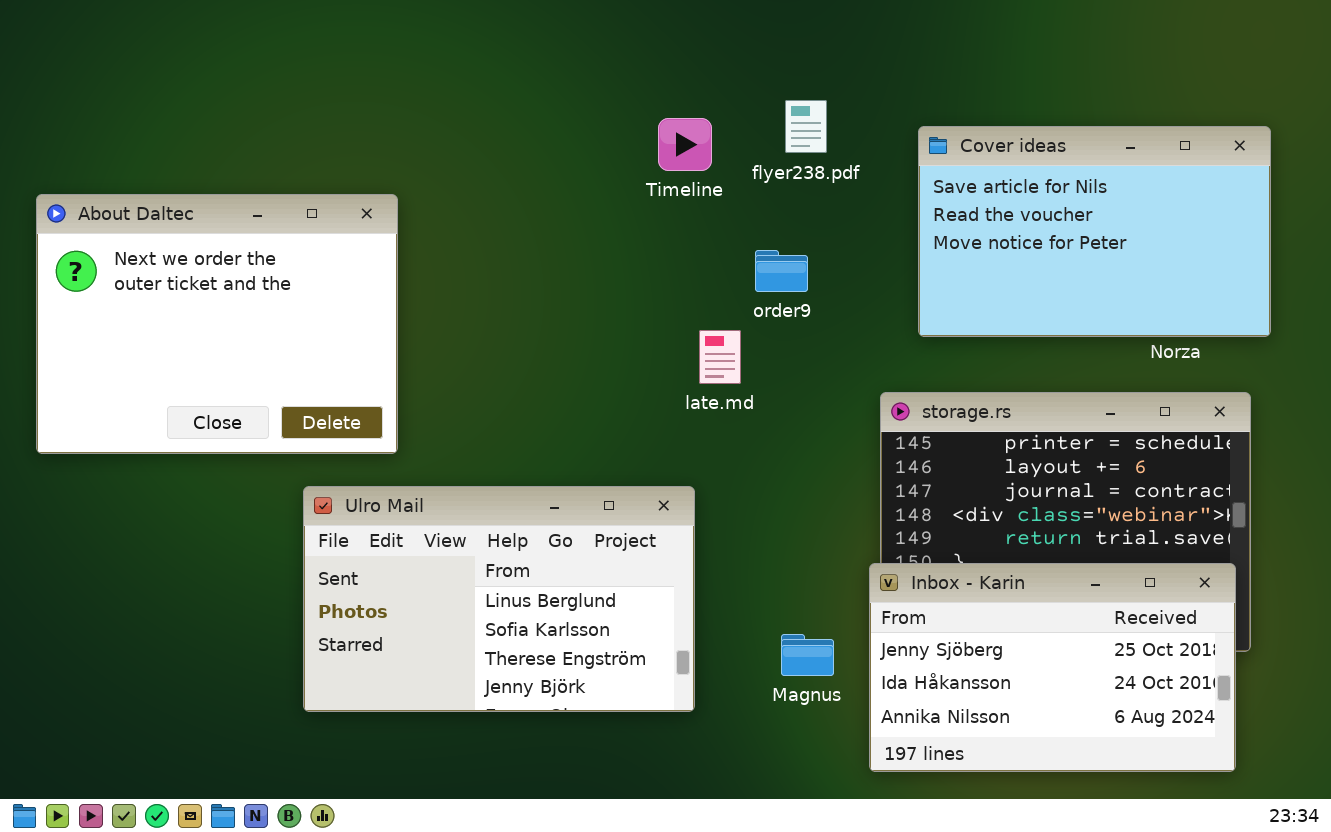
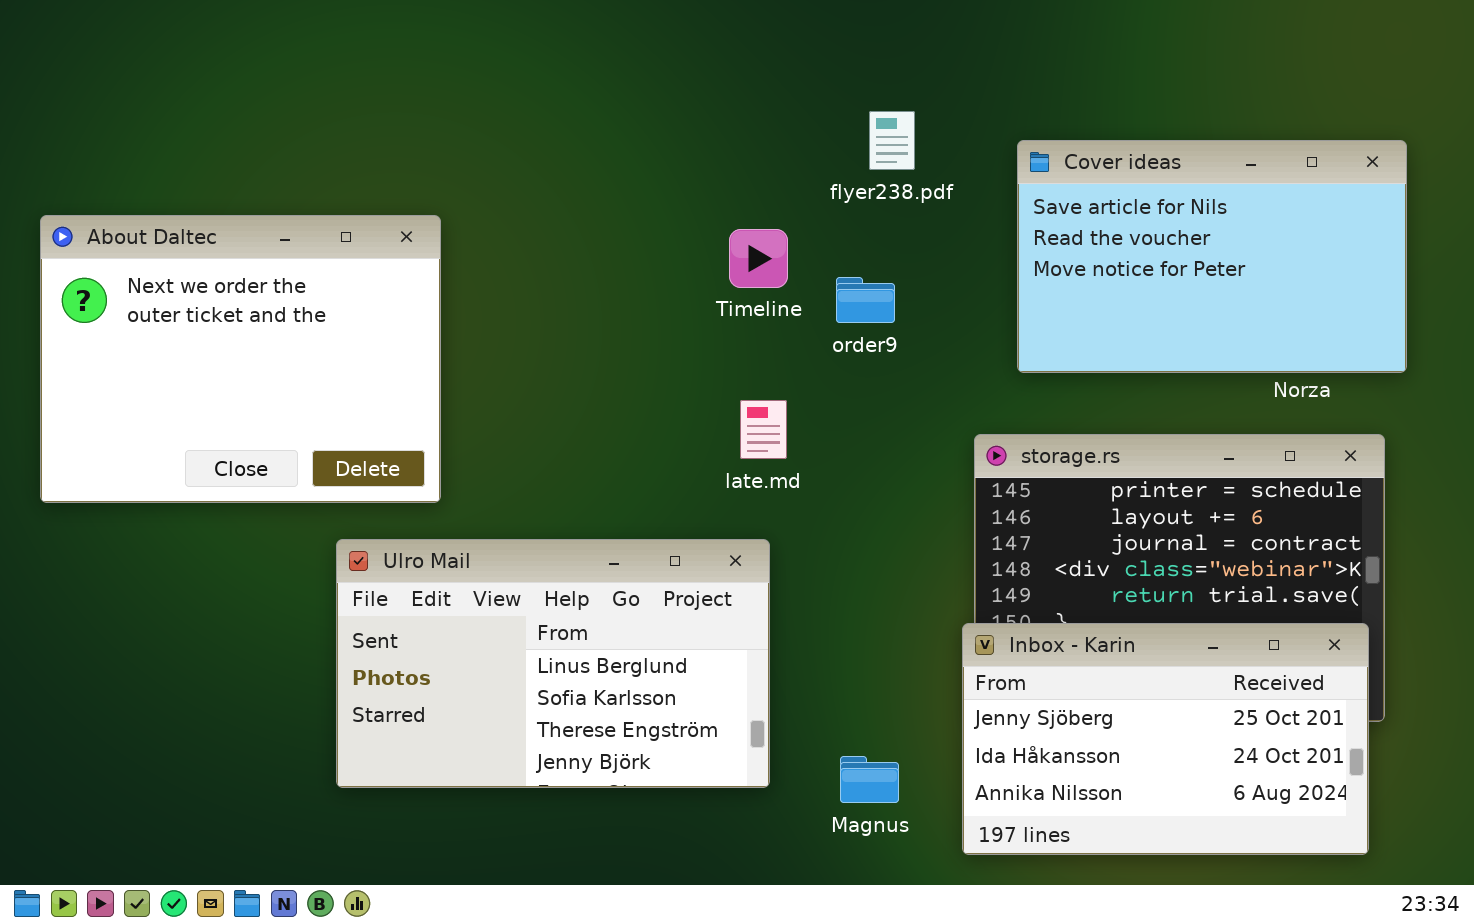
Timeline: [658,118,712,171] -> [729,229,788,288], moved
late.md: [699,330,741,384] -> [740,400,787,459], moved
Magnus: [781,634,834,676] -> [840,756,899,803], moved

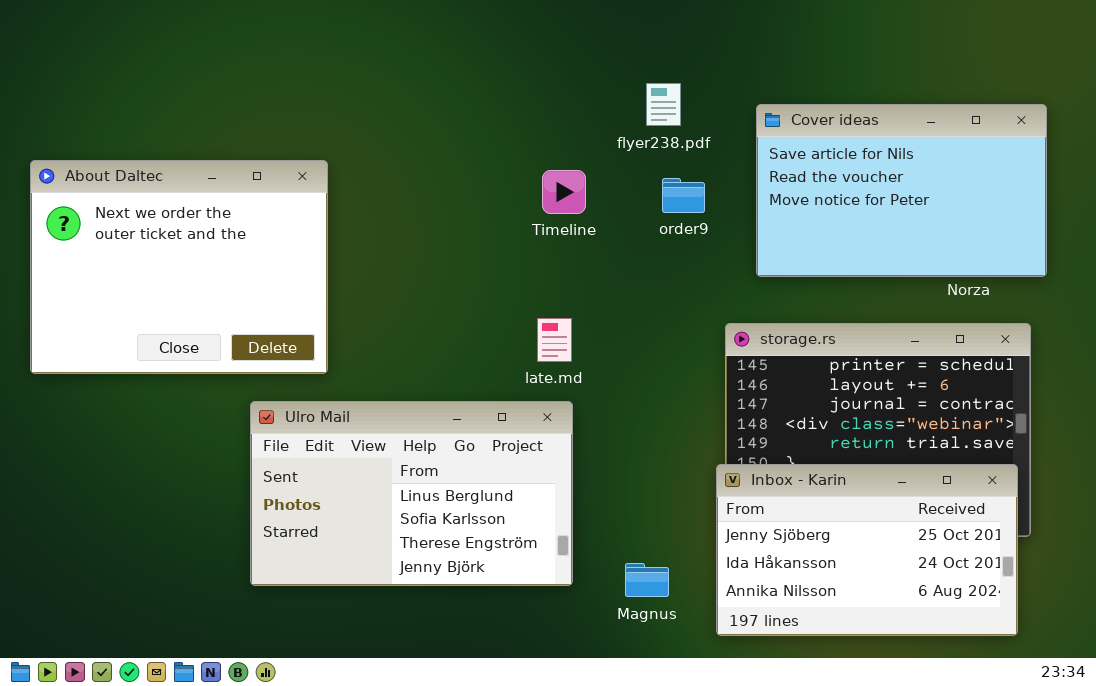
order9: [836,277,895,323] -> [662,178,705,213], moved
late.md: [740,400,787,459] -> [537,318,572,362], moved

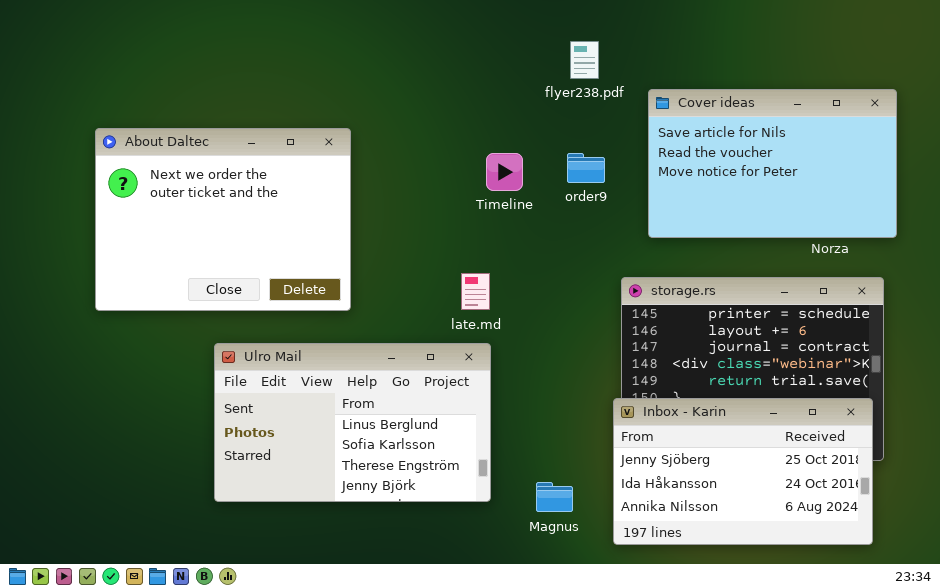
flyer238.pdf: [646,83,681,126] -> [570,41,599,79], moved
About Daltec: [30,160,328,374] -> [95,128,351,311], moved
Timeline: [542,170,586,214] -> [486,153,523,191], moved

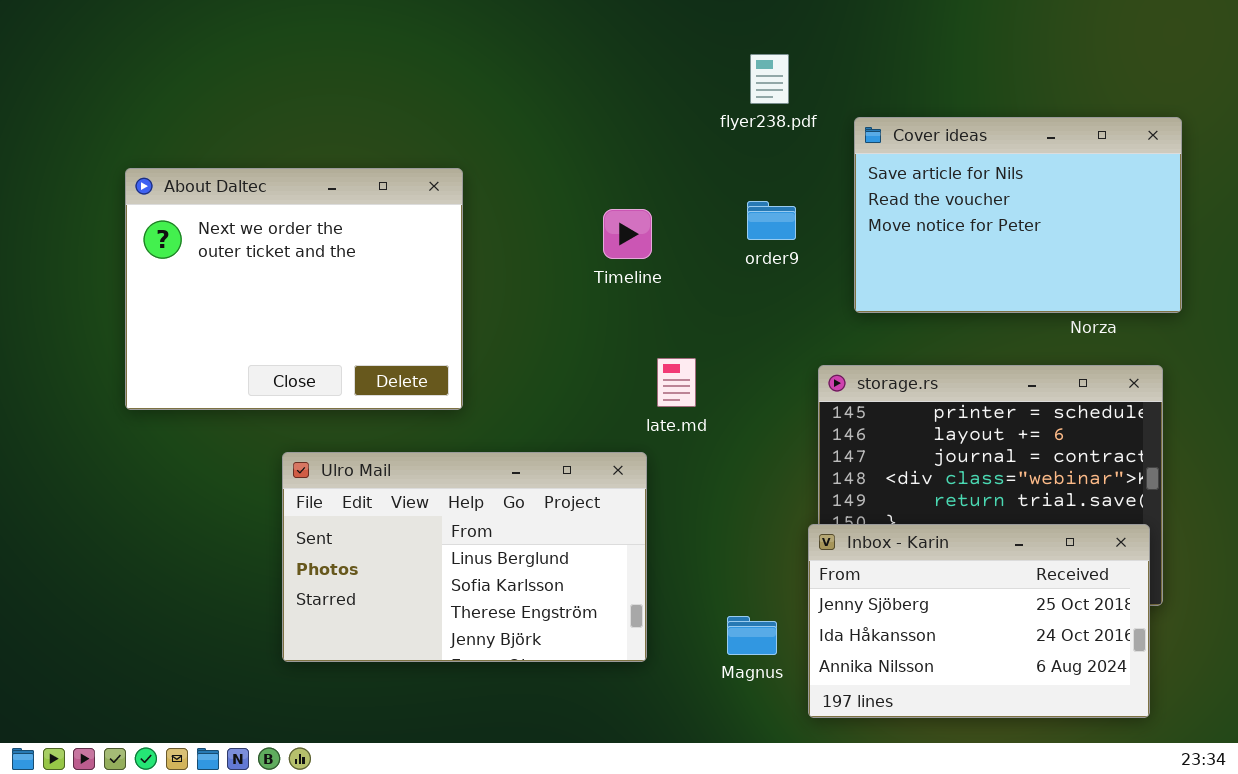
Timeline: [486,153,523,191] -> [603,209,652,259], moved
late.md: [461,273,490,310] -> [657,358,696,407], moved
Magnus: [536,482,573,512] -> [727,616,777,655], moved

